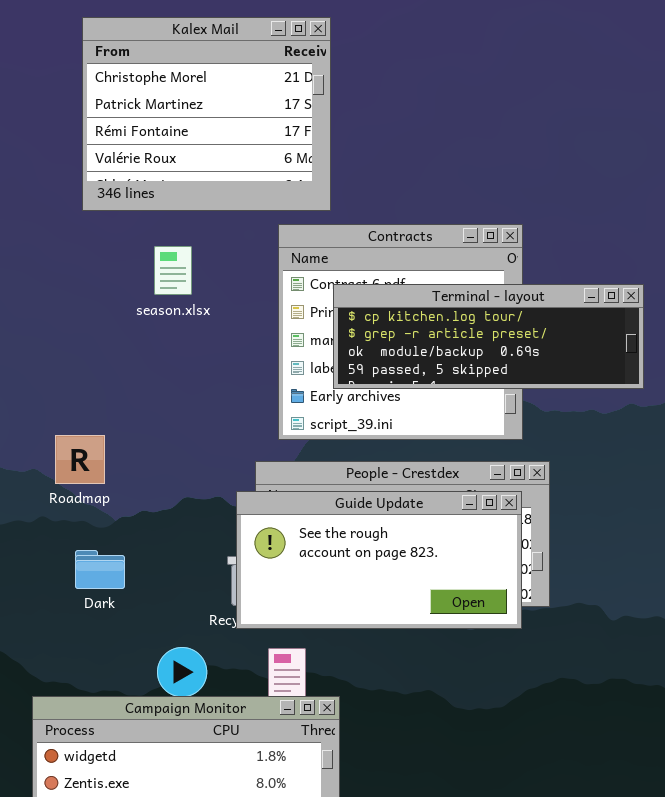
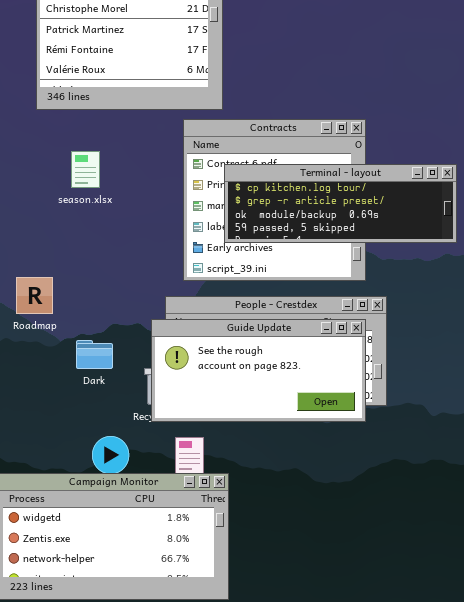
season.xlsx: [154,246,192,295] -> [71,151,100,188], moved
Dark: [75,550,125,589] -> [76,340,113,369], moved

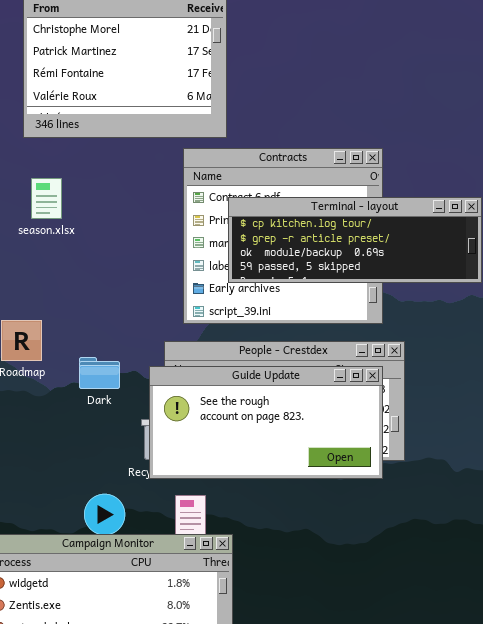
season.xlsx: [71,151,100,188] -> [31,178,62,219], moved
Dark: [76,340,113,369] -> [79,357,120,389], moved

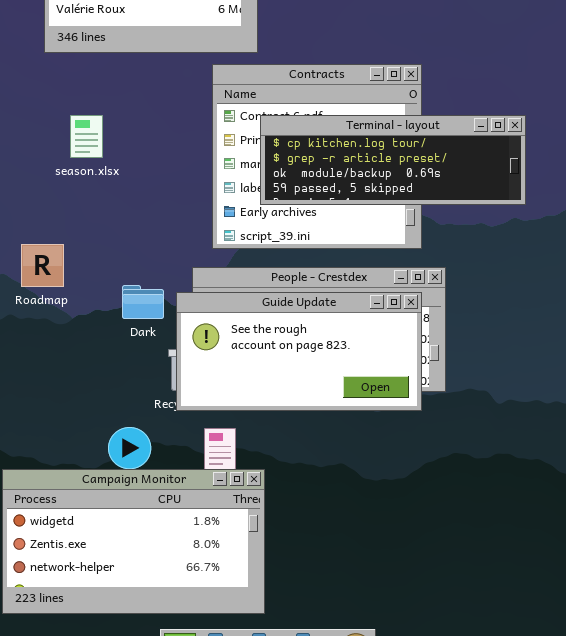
season.xlsx: [31,178,62,219] -> [70,115,103,158], moved
Dark: [79,357,120,389] -> [122,285,164,319], moved

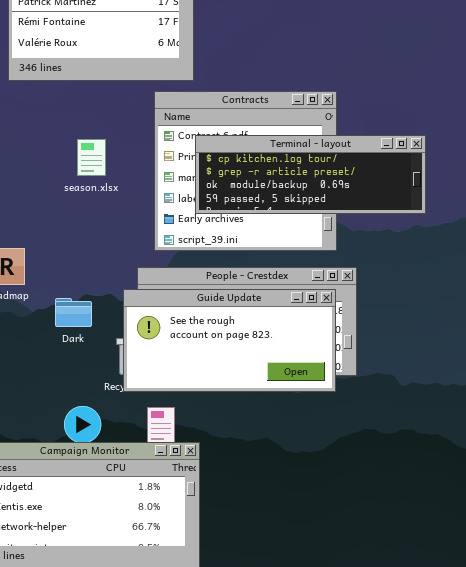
season.xlsx: [70,115,103,158] -> [77,139,106,176], moved
Dark: [122,285,164,319] -> [55,298,92,327], moved

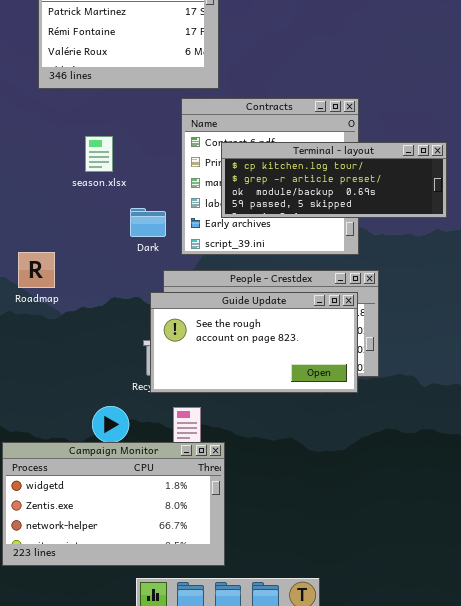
season.xlsx: [77,139,106,176] -> [85,136,113,172], moved
Dark: [55,298,92,327] -> [130,208,166,237], moved

